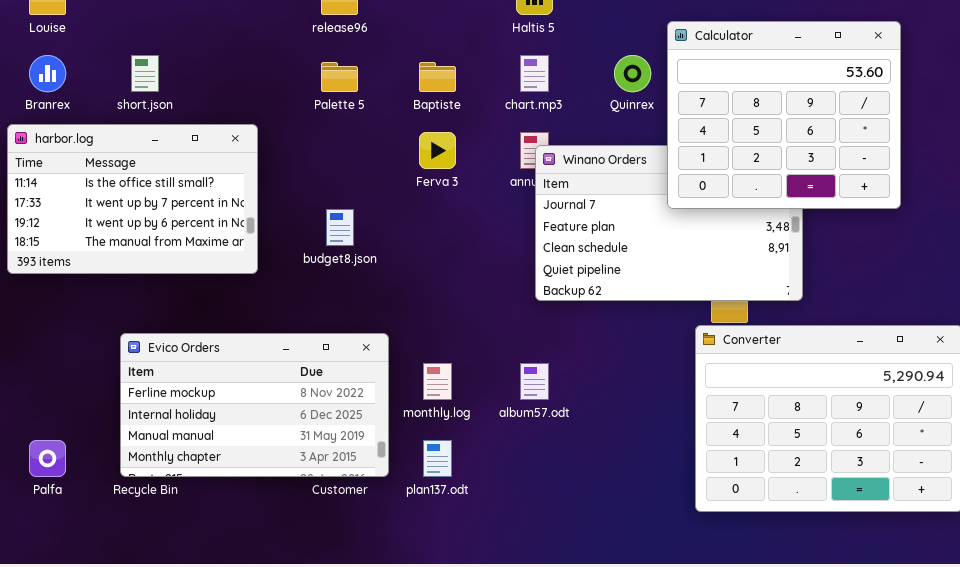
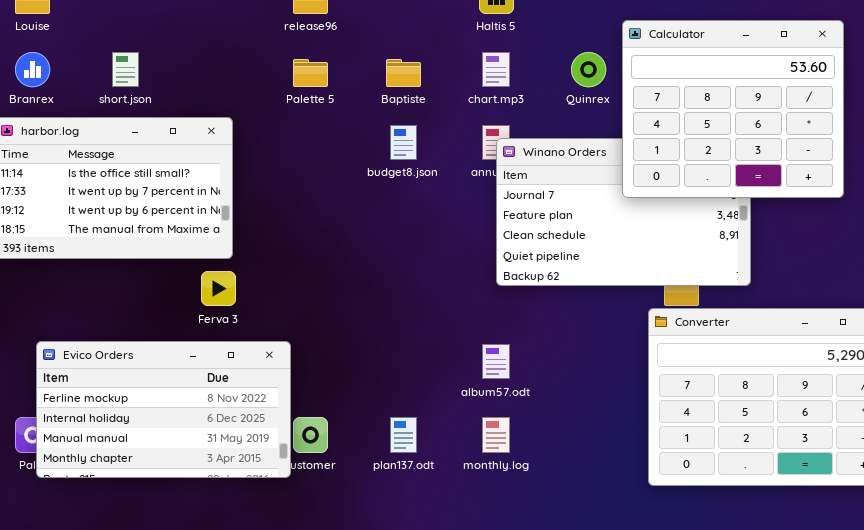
Ferva 3: [419,132,456,169] -> [201,271,236,306], moved
budget8.json: [326,209,354,246] -> [390,125,417,160], moved
Evico Orders: [120,333,389,477] -> [36,341,291,478], moved
monthly.log: [423,363,452,400] -> [482,417,510,453], moved

